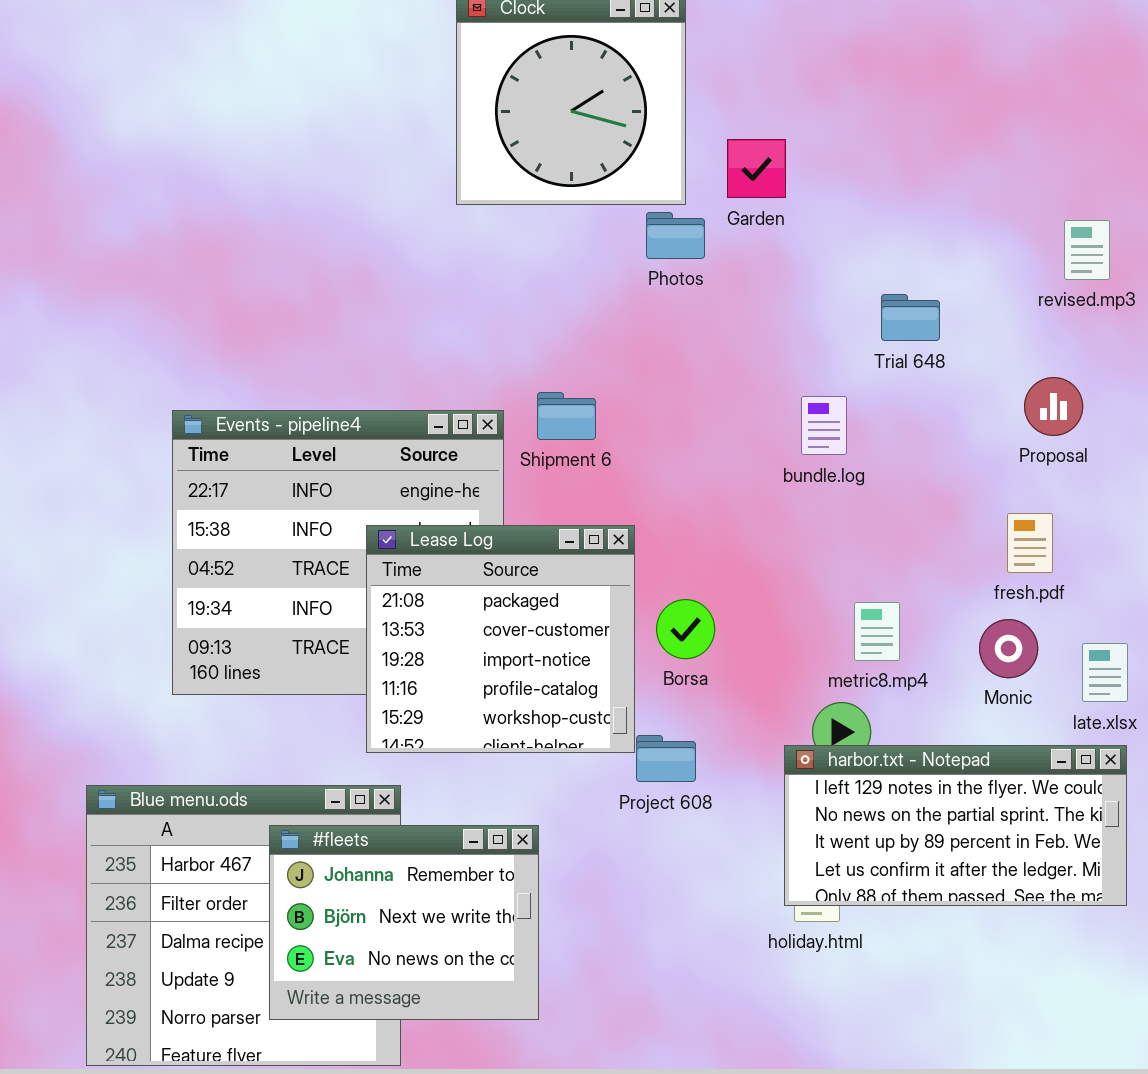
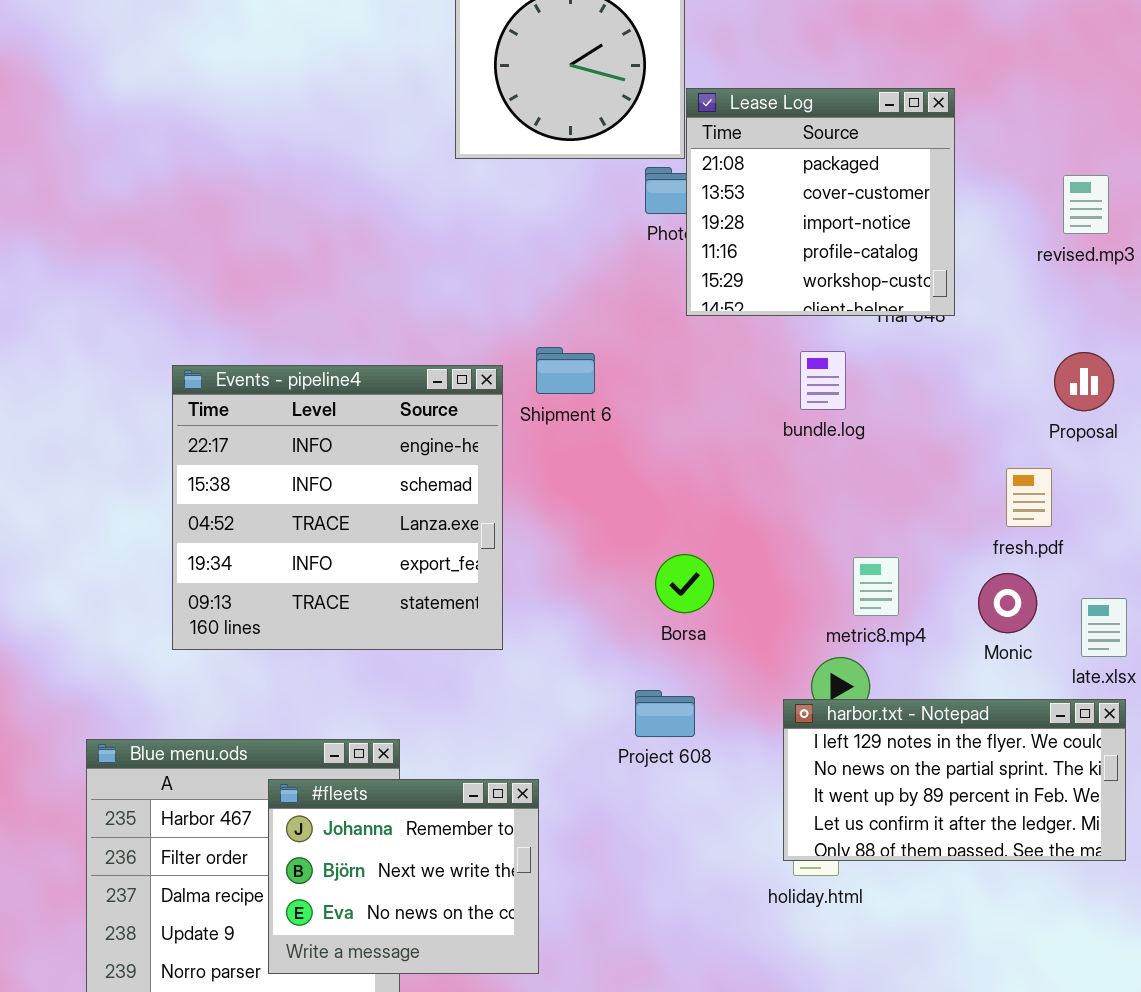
Proposal: [1024,377,1083,436] -> [1054,352,1114,411], moved
Lease Log: [366,525,635,753] -> [686,88,955,316], moved

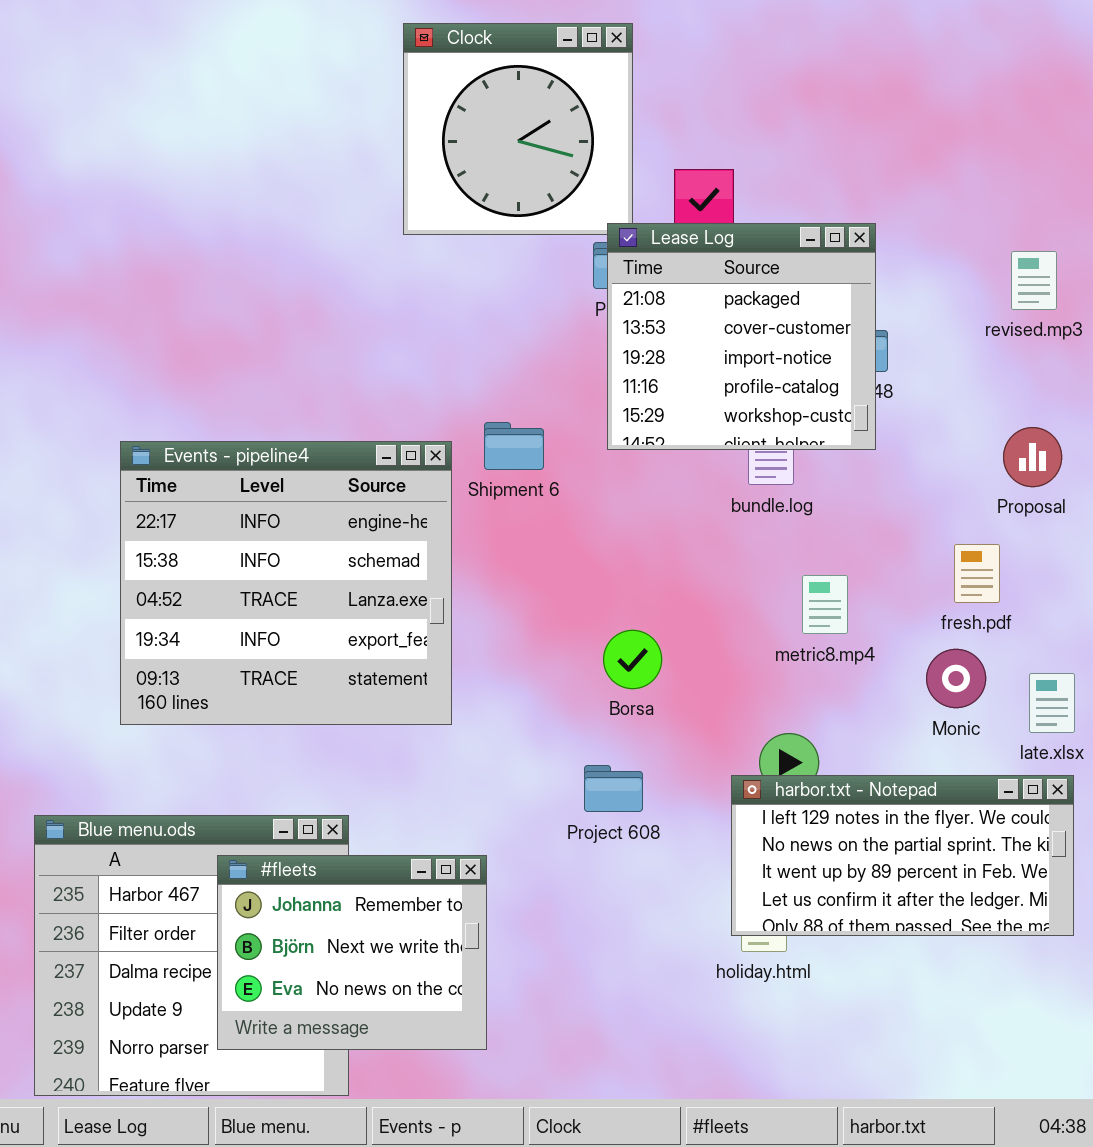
Lease Log: [686,88,955,316] -> [607,223,876,450], moved
metric8.mp4: [853,557,899,616] -> [802,575,848,634], moved

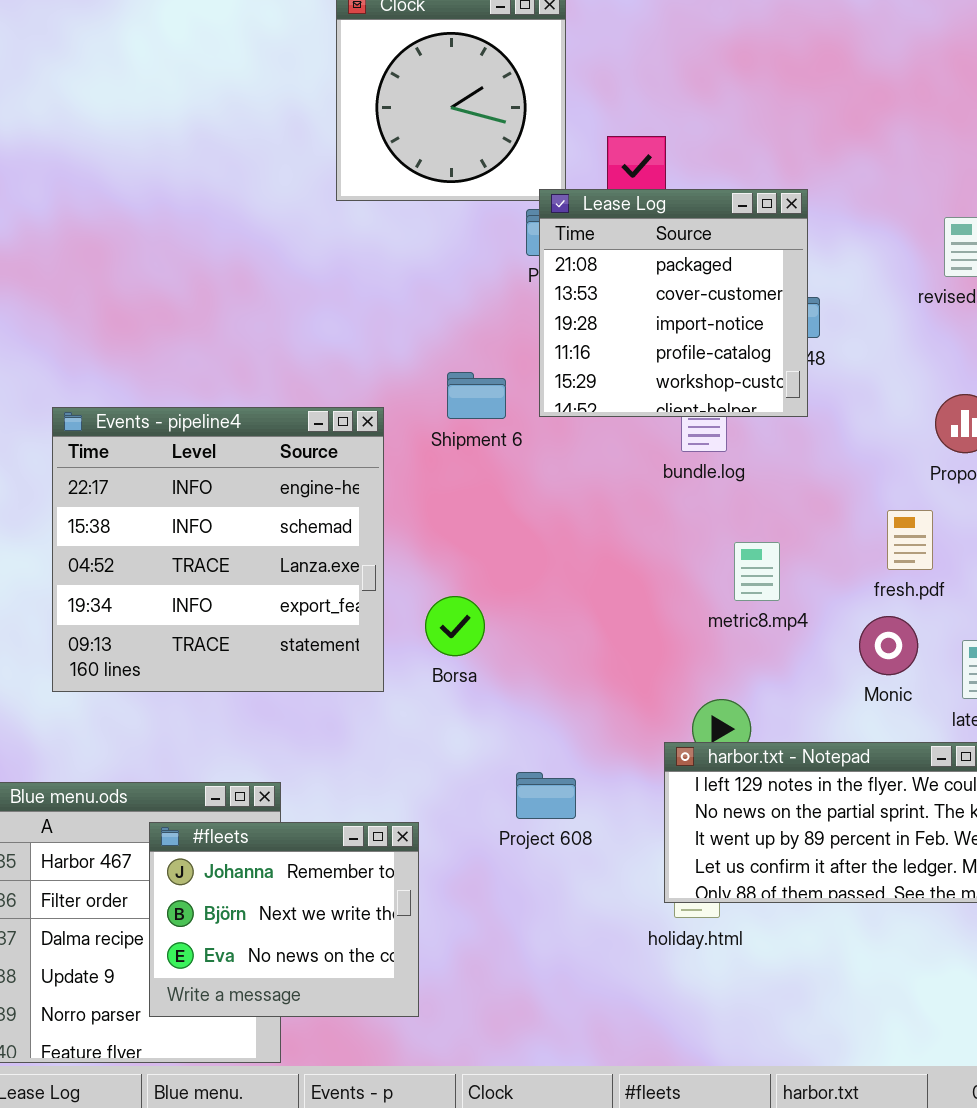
Shipment 6: [484,422,544,470] -> [447,372,506,419], moved
Borsa: [603,630,662,689] -> [425,596,485,656], moved
Project 608: [584,765,643,812] -> [516,772,576,819], moved

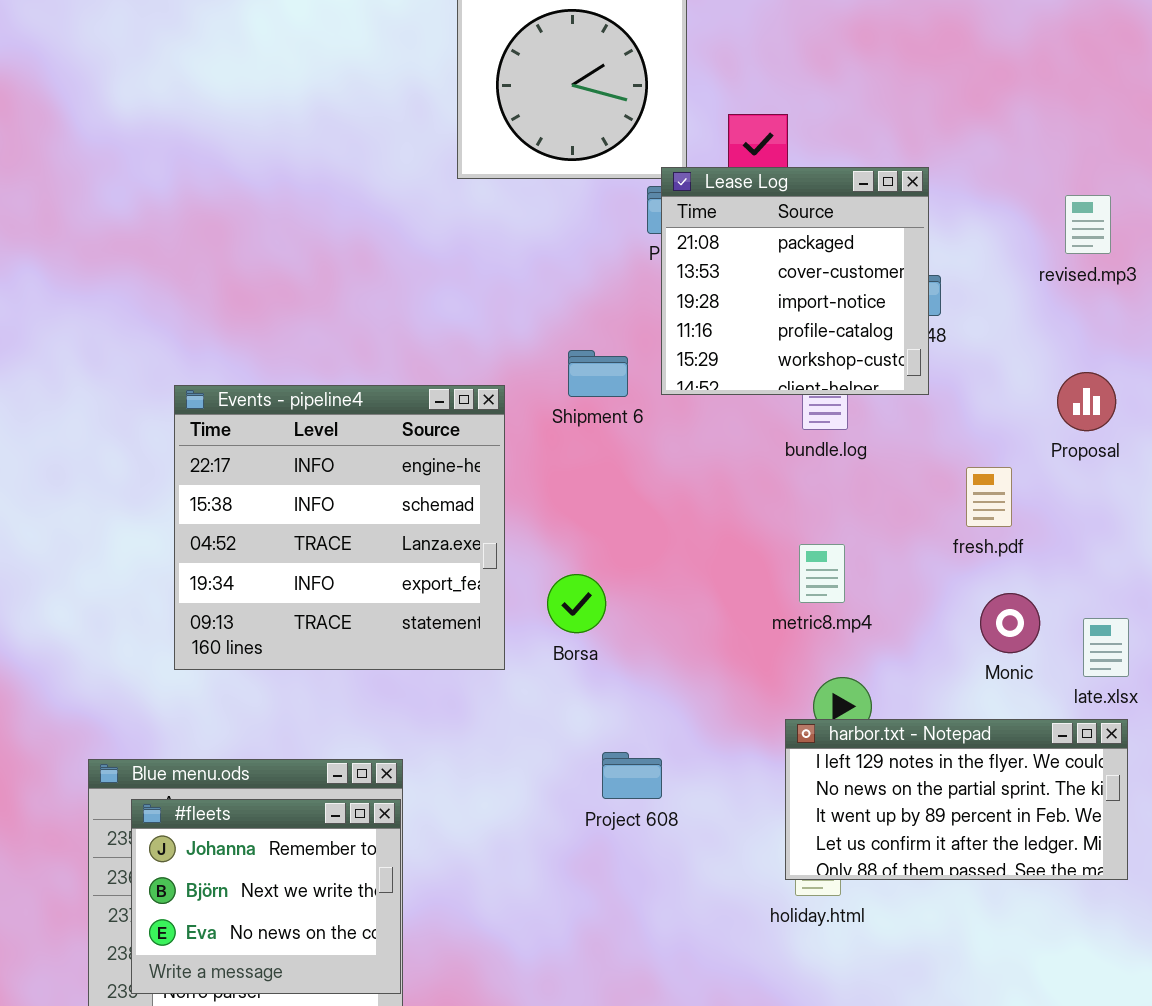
fresh.pdf: [887,510,933,570] -> [966,467,1012,527], moved
metric8.mp4: [734,542,780,601] -> [799,544,845,603], moved
Project 608: [516,772,576,819] -> [602,752,662,799], moved
#fleets: [149,822,419,1017] -> [131,799,401,994], moved

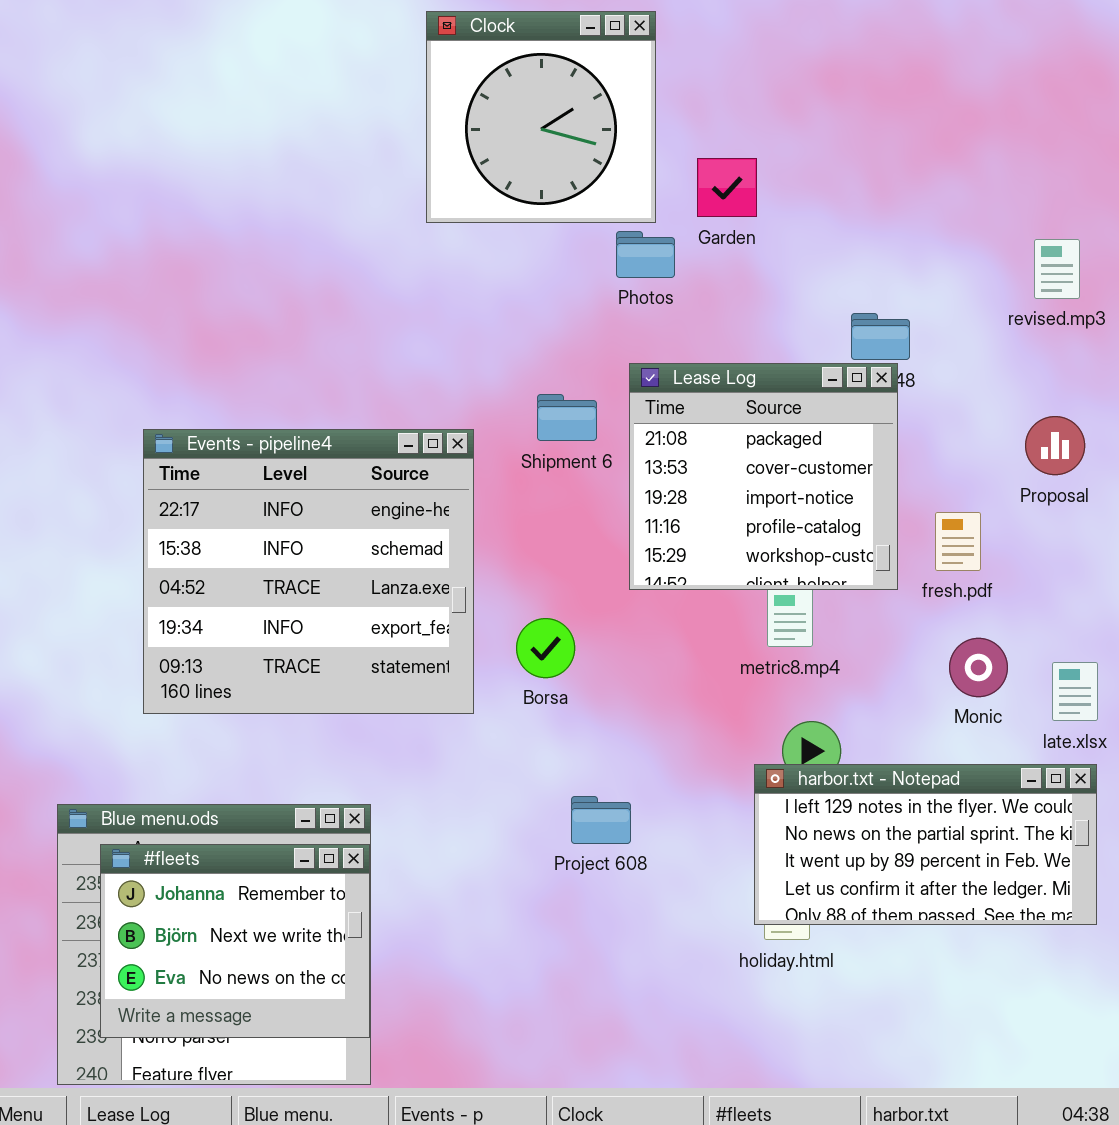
Lease Log: [661,167,929,395] -> [629,363,898,590], moved

